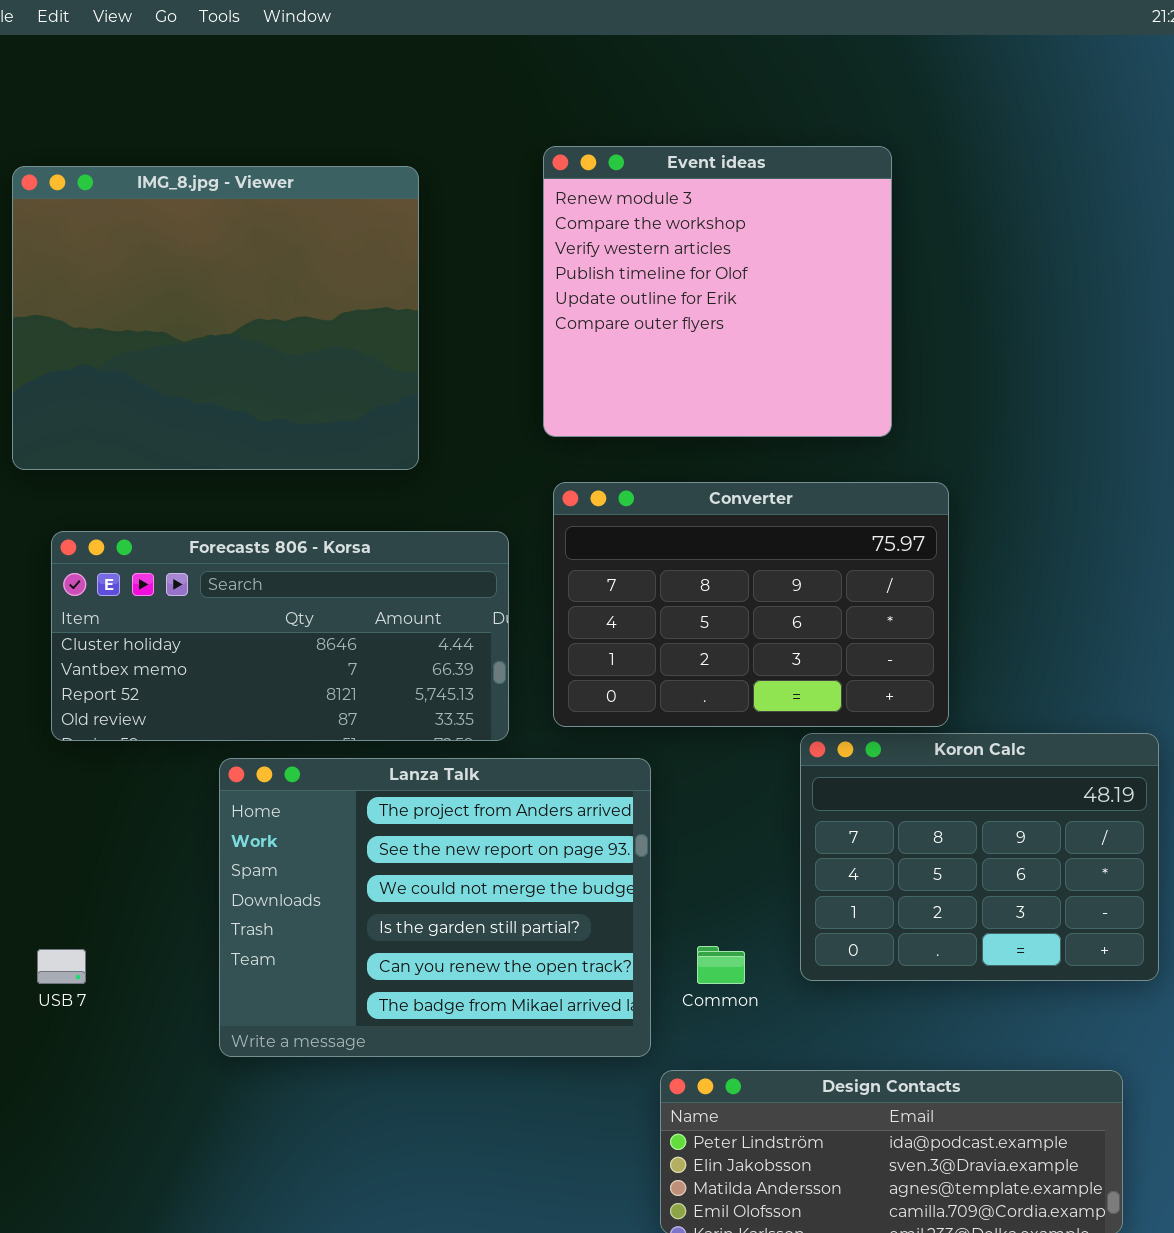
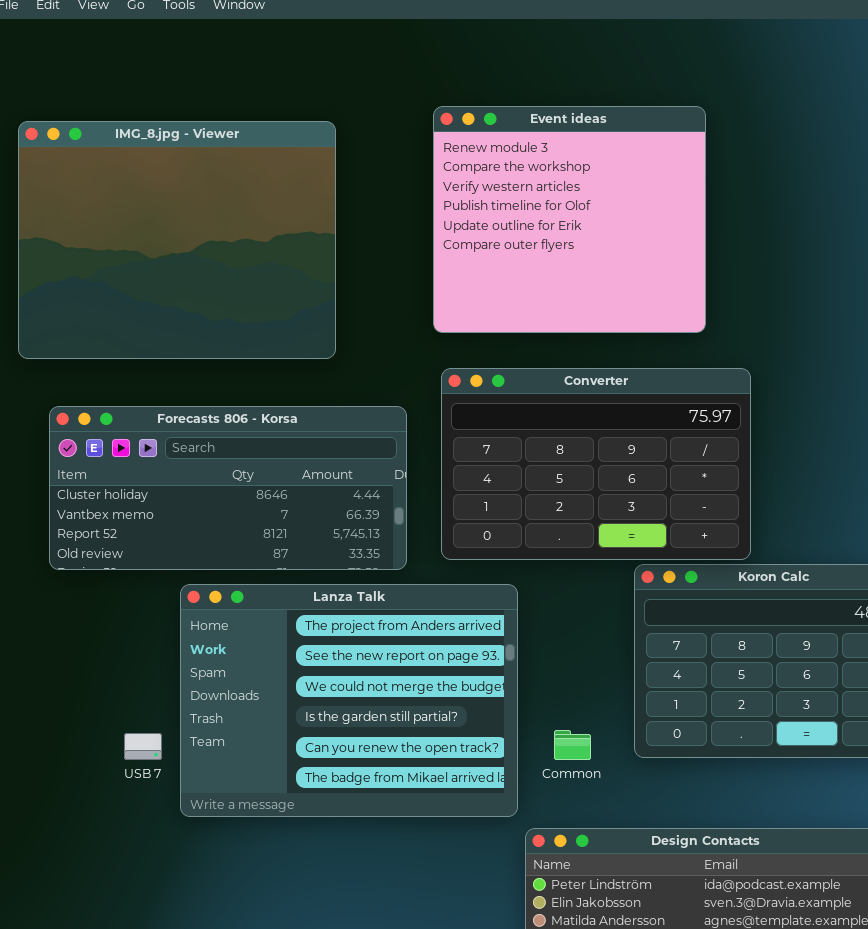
USB 7: [37,949,86,984] -> [124,733,162,760], moved

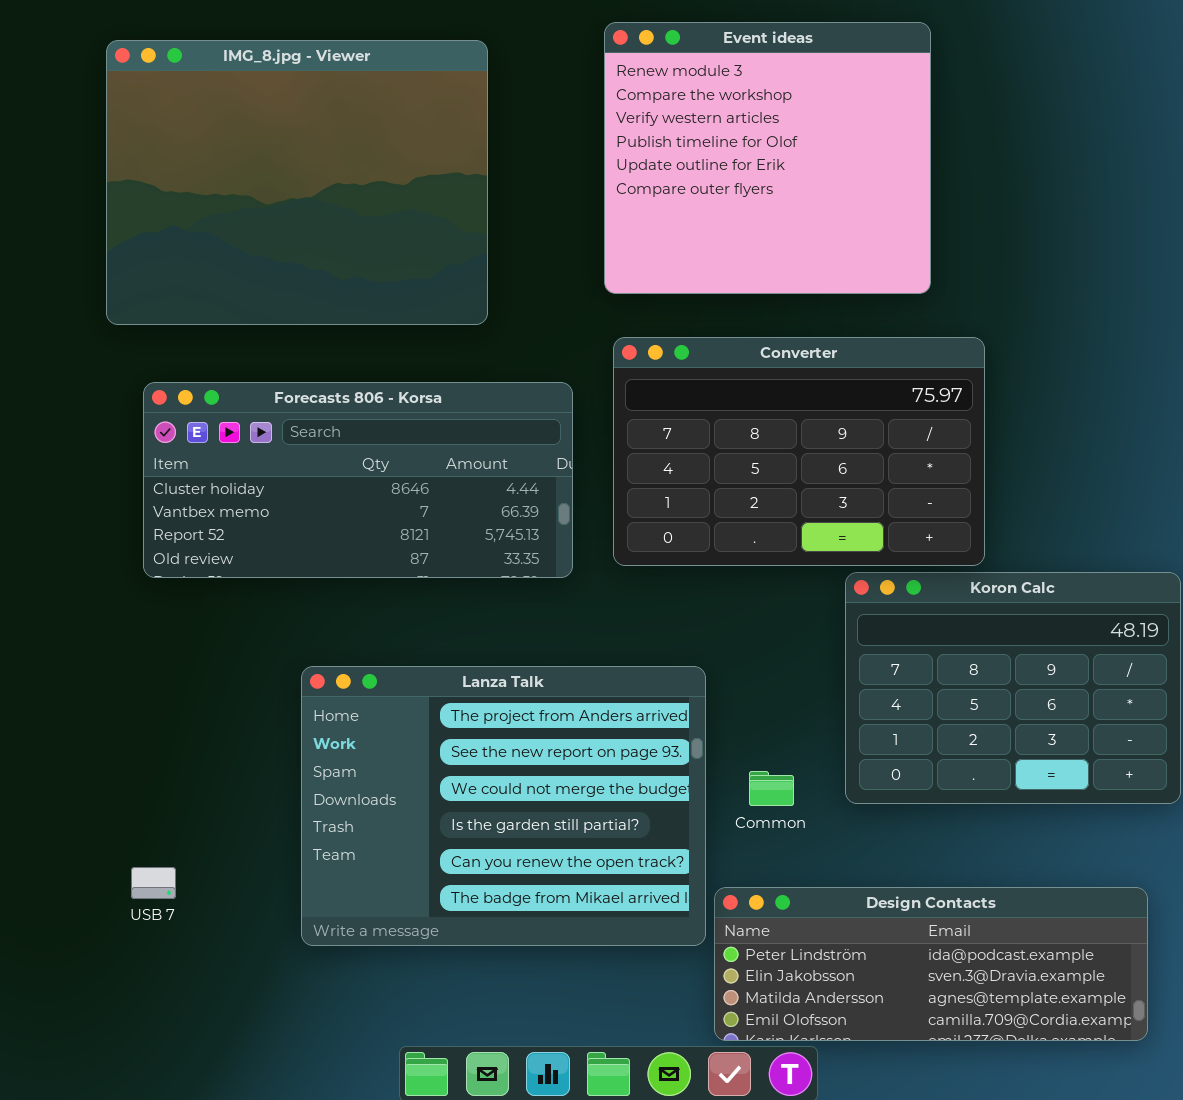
Lanza Talk: [180,584,518,817] -> [301,666,706,946], moved
USB 7: [124,733,162,760] -> [131,867,176,899], moved

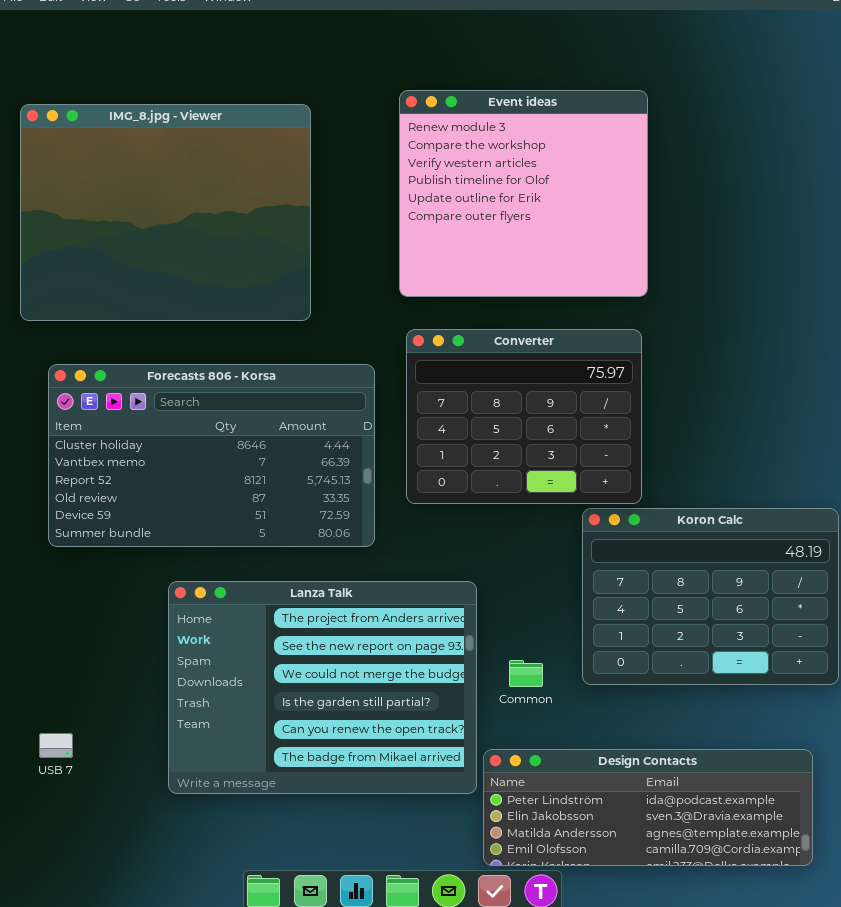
Converter: [613,337,985,566] -> [406,329,642,504], resized
Forecasts 806 - Korsa: [143,382,573,578] -> [48,364,375,547], resized

